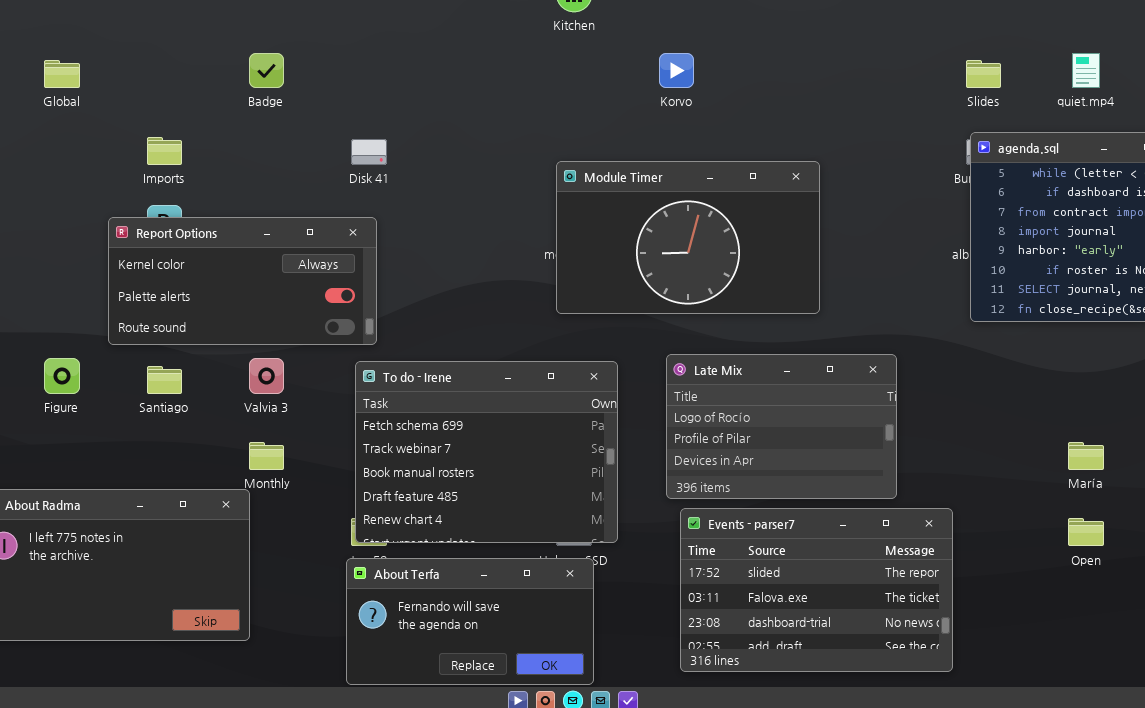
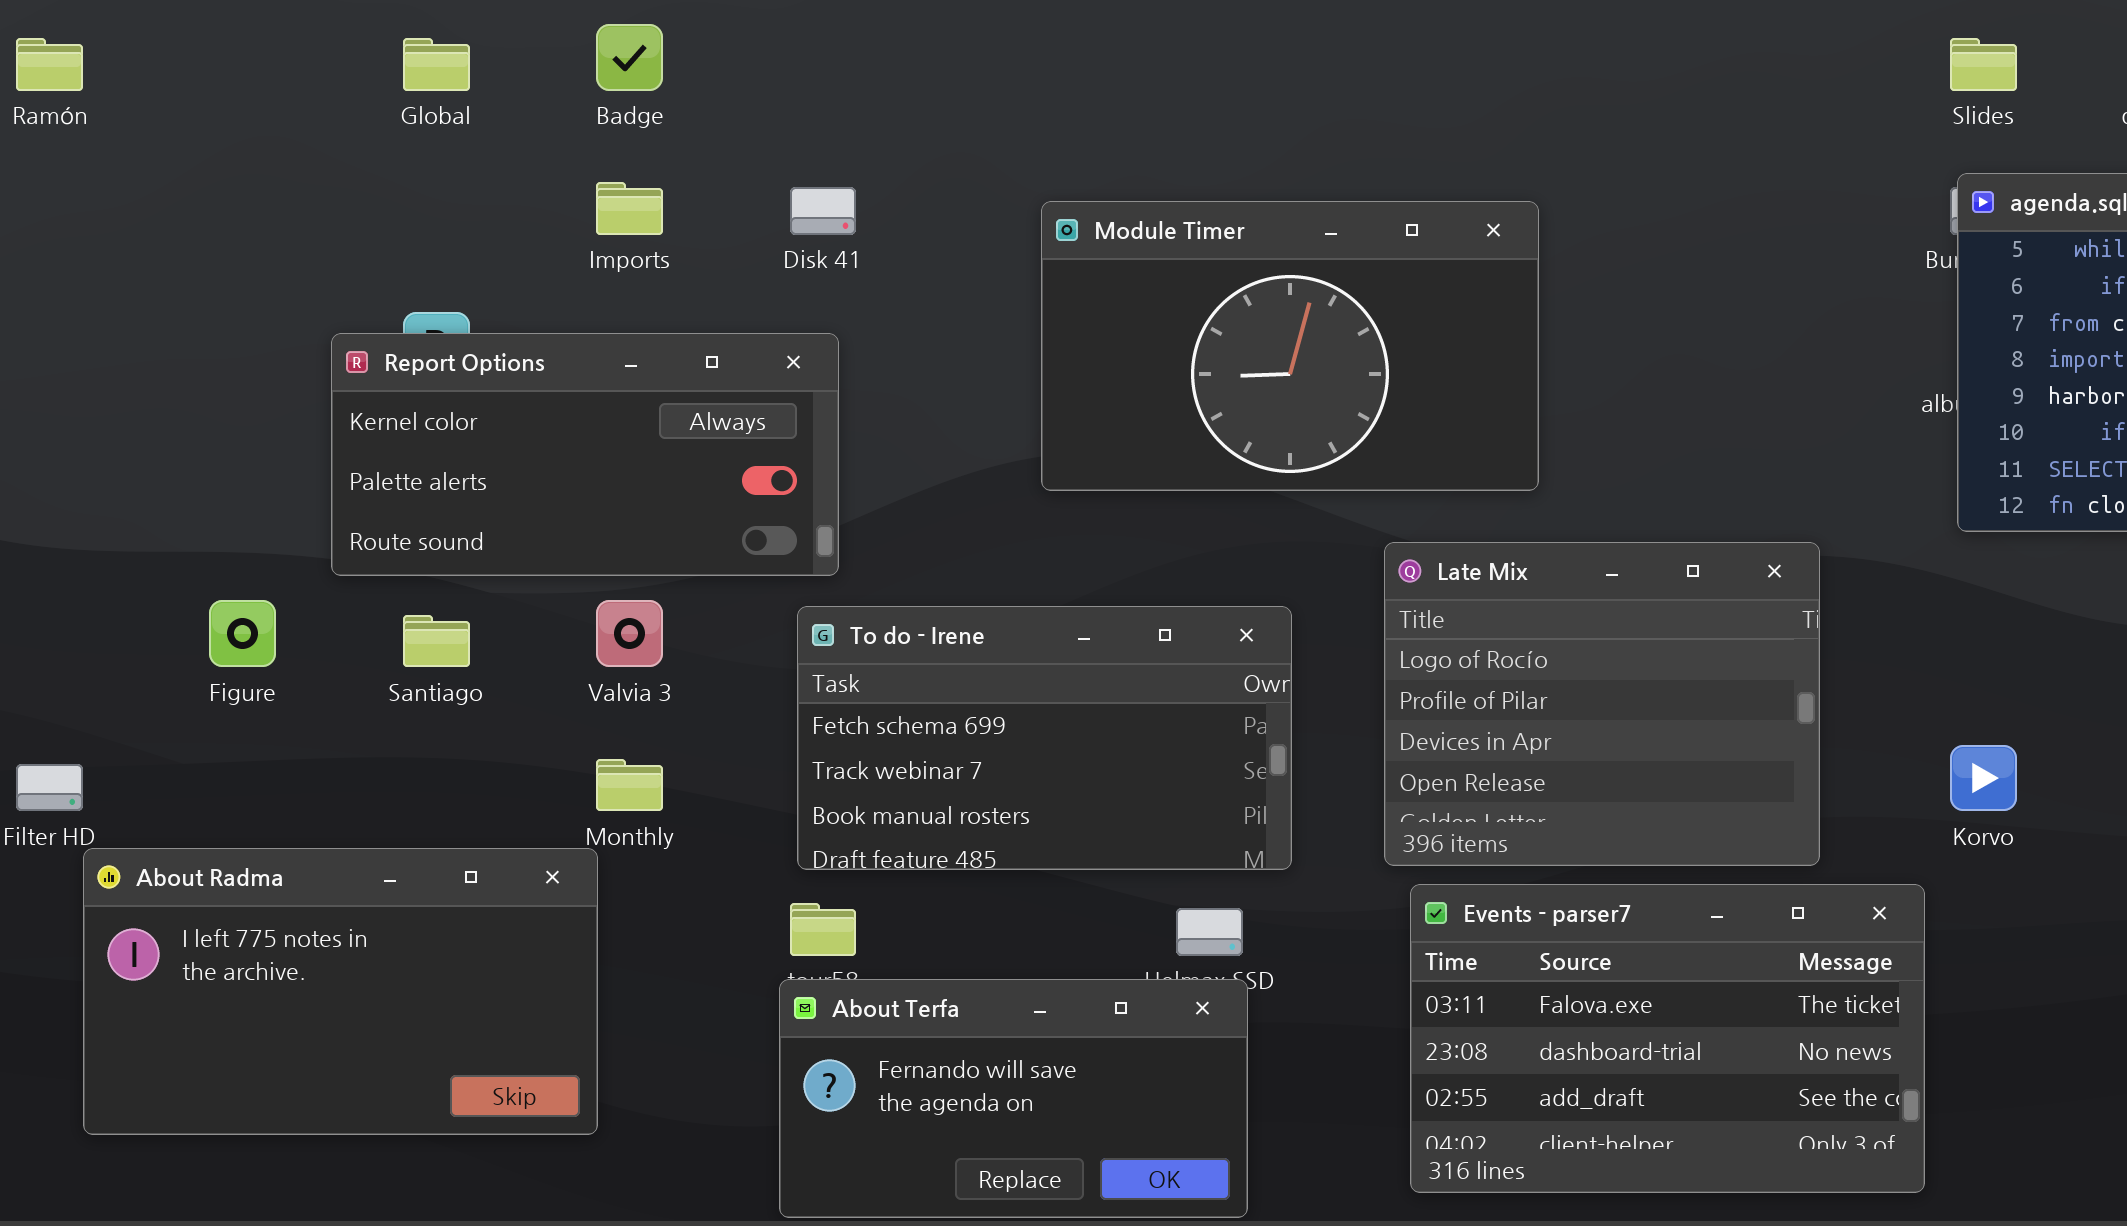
Korvo: [659,53,694,88] -> [1950,745,2017,811], moved
Global: [44,60,80,88] -> [403,38,470,91], moved
Imports: [147,137,182,165] -> [596,182,663,235], moved
Module Timer: [556,161,820,314] -> [1041,201,1539,491], moved
Late Mix: [666,354,897,499] -> [1384,542,1820,866], resized
To do - Irene: [355,361,618,543] -> [797,606,1292,870], resized
Events - parser7: [680,508,953,672] -> [1410,884,1925,1193], scrolled down 1 row

